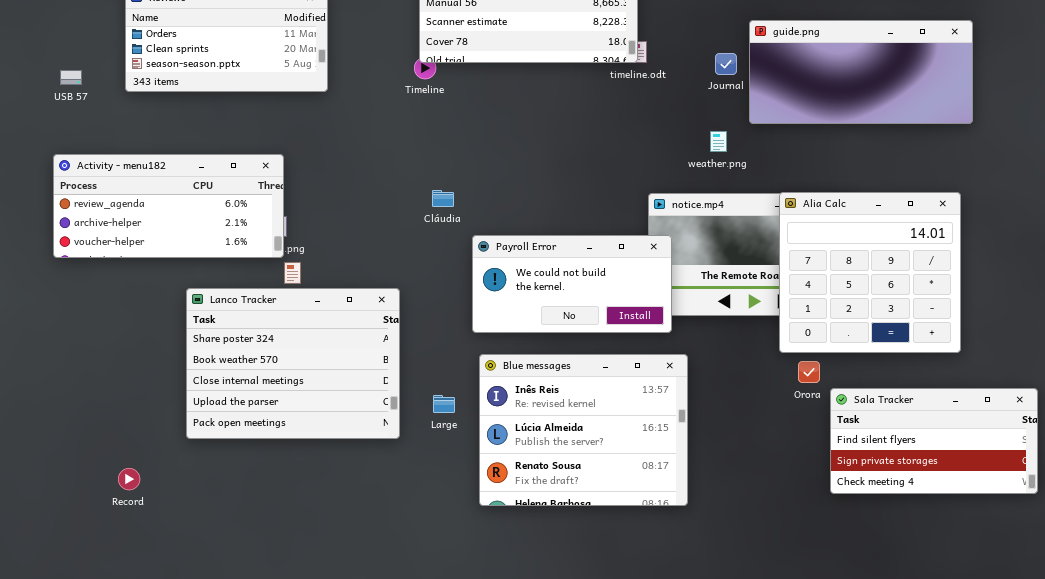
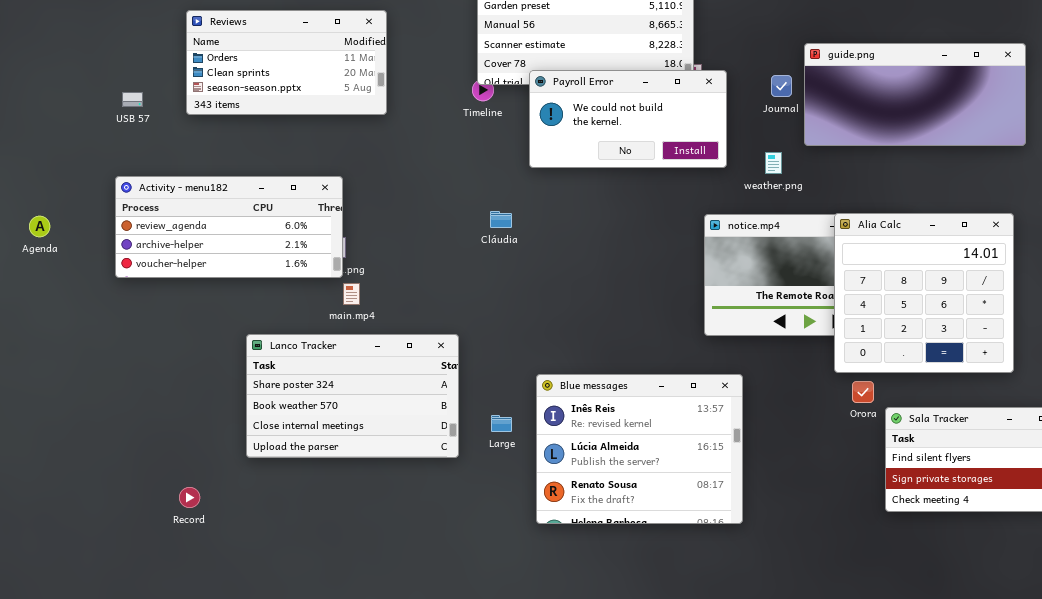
Payroll Error: [472,235,672,333] -> [529,70,727,168], moved
Lanco Tracker: [186,288,400,439] -> [246,334,459,458], resized

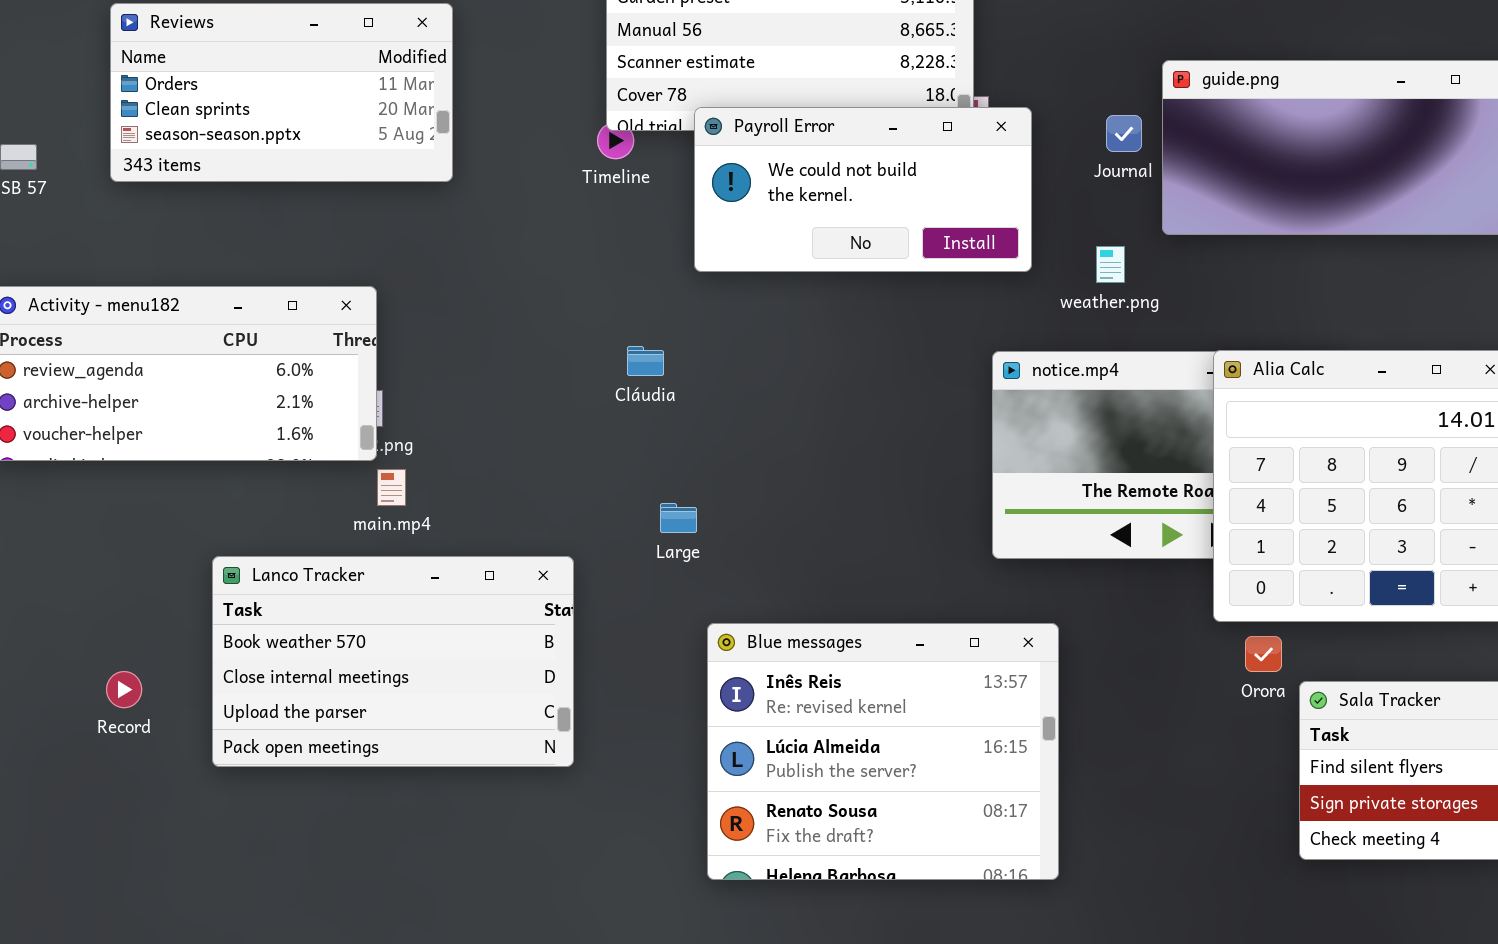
Lanco Tracker: [246,334,459,458] -> [212,556,574,767], scrolled down 1 row
Large: [491,415,512,432] -> [660,503,697,533], moved
Record: [179,487,200,508] -> [106,671,142,708], moved

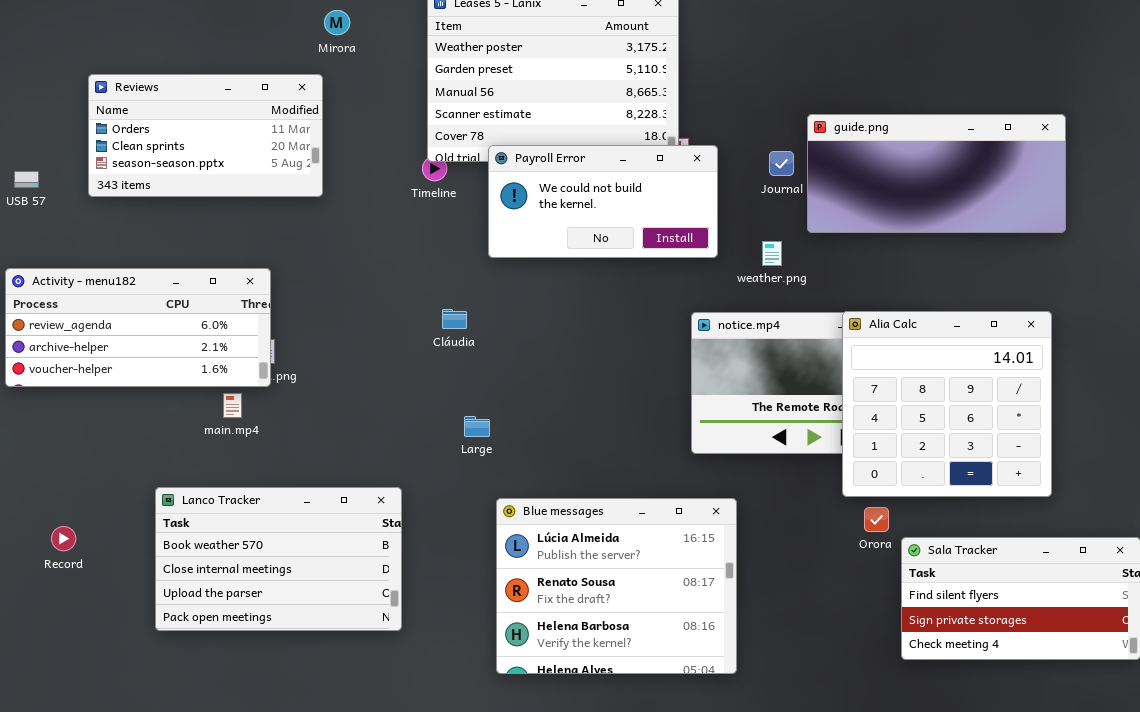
main.mp4: [377,469,406,506] -> [223,393,242,418], moved
Lanco Tracker: [212,556,574,767] -> [155,487,402,631], moved
Blue messages: [707,623,1059,880] -> [496,498,737,674], scrolled down 1 row
Record: [106,671,142,708] -> [51,526,76,551], moved

